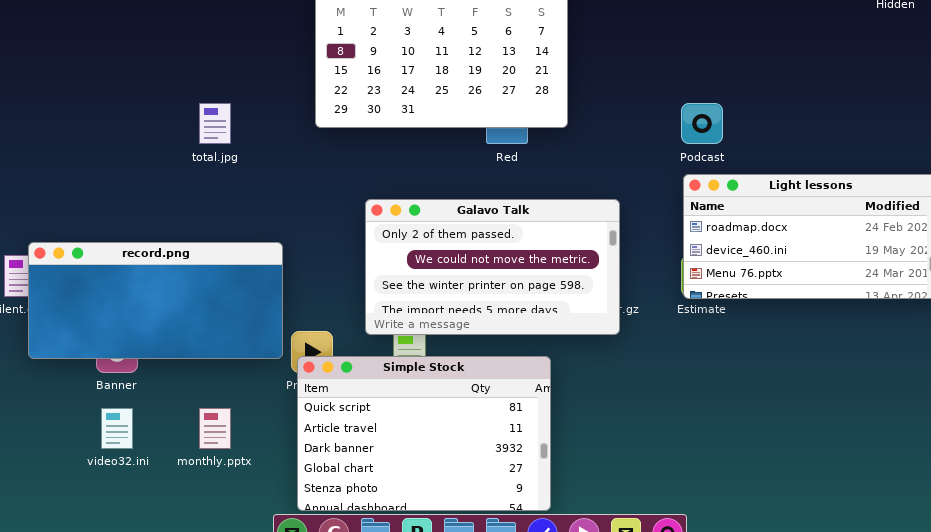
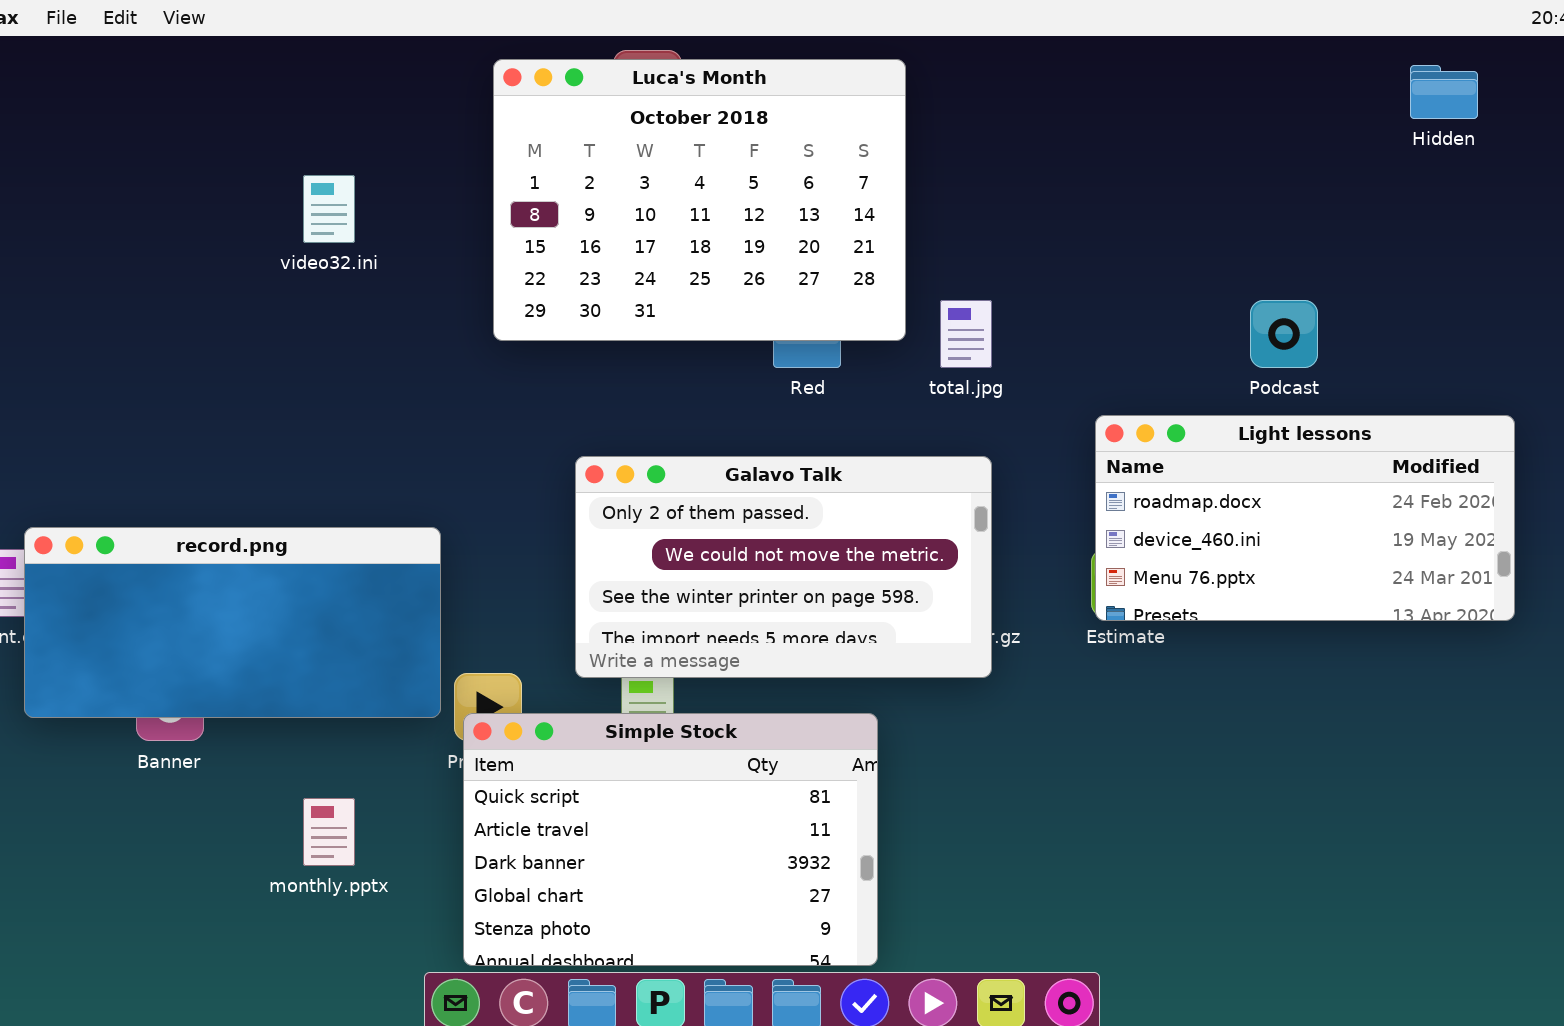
total.jpg: [199,103,231,144] -> [940,300,992,368], moved
Podcast: [681,103,723,144] -> [1250,300,1318,368], moved
video32.ini: [101,408,133,449] -> [303,175,355,243], moved

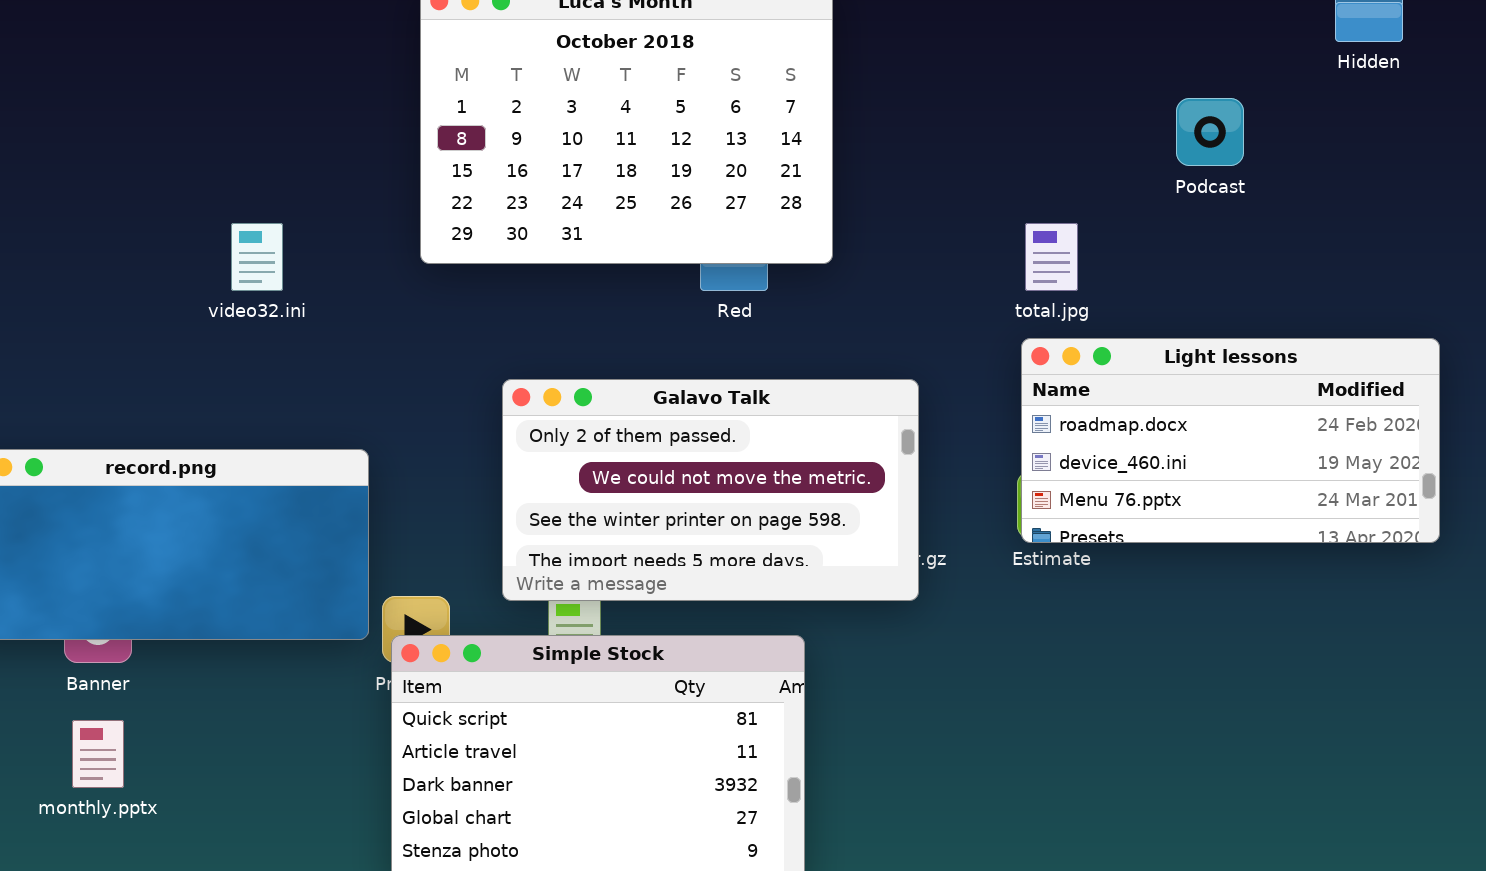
video32.ini: [303,175,355,243] -> [231,223,283,291], moved
total.jpg: [940,300,992,368] -> [1025,223,1078,291], moved
Podcast: [1250,300,1318,368] -> [1176,98,1244,166], moved
monthly.pptx: [303,798,355,866] -> [72,720,124,788], moved

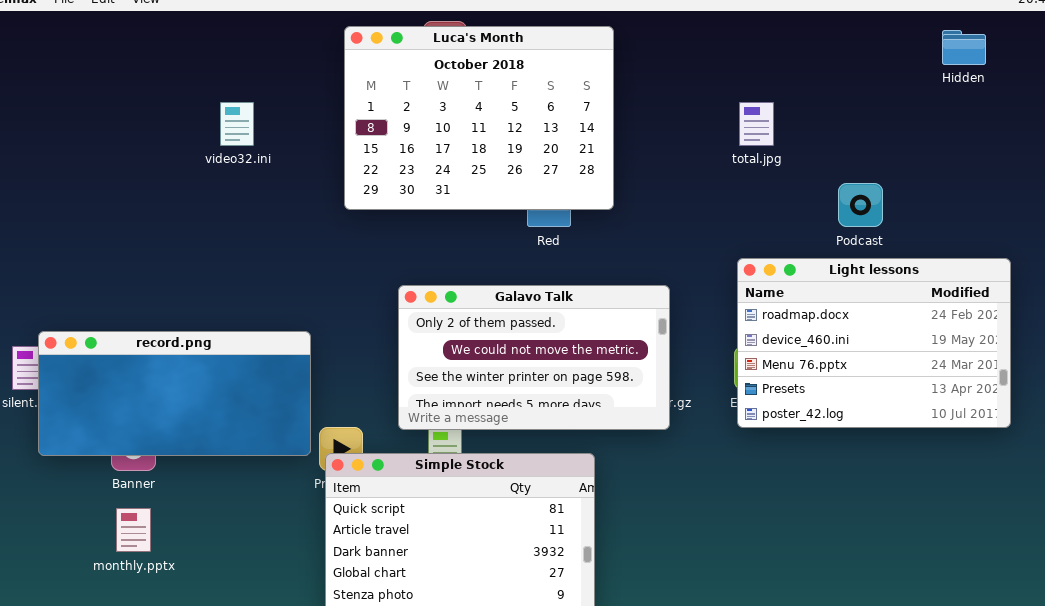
Podcast: [1176,98,1244,166] -> [838,183,883,227], moved
video32.ini: [231,223,283,291] -> [220,102,254,146], moved
total.jpg: [1025,223,1078,291] -> [739,102,774,146], moved
Light lessons: [1021,338,1440,543] -> [737,258,1011,428], resized

